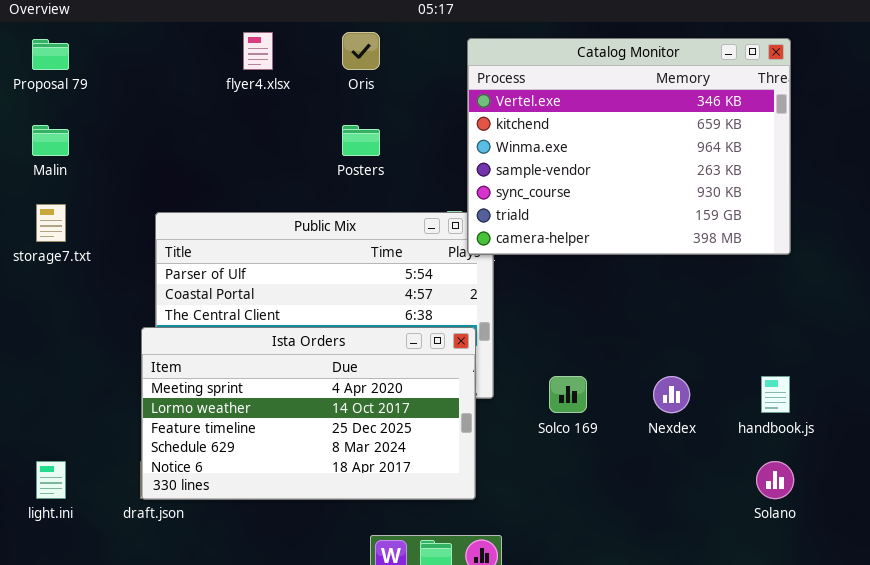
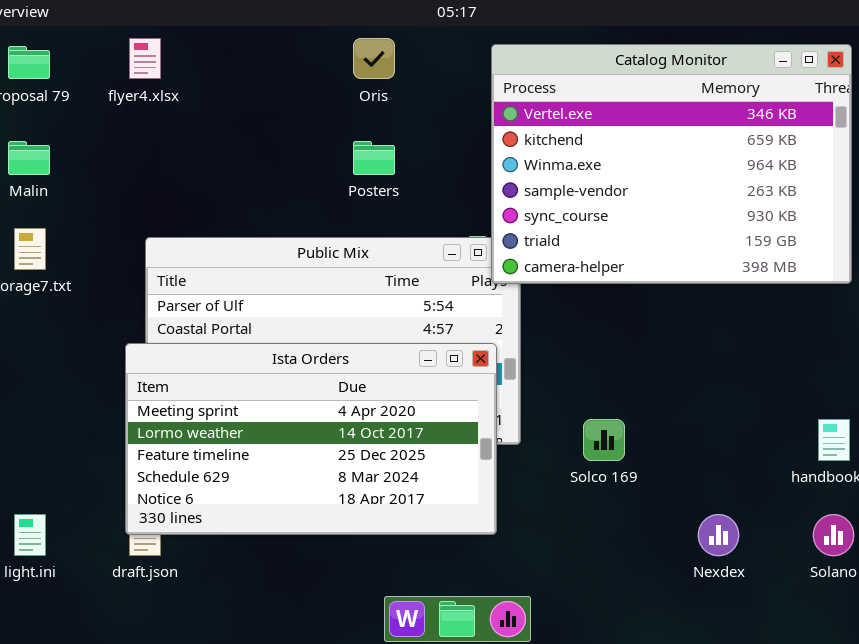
flyer4.xlsx: [243,32,273,70] -> [129,38,161,79], moved
Ista Orders: [141,327,476,500] -> [125,343,497,535], moved
Nexdex: [653,376,690,413] -> [698,514,739,556], moved

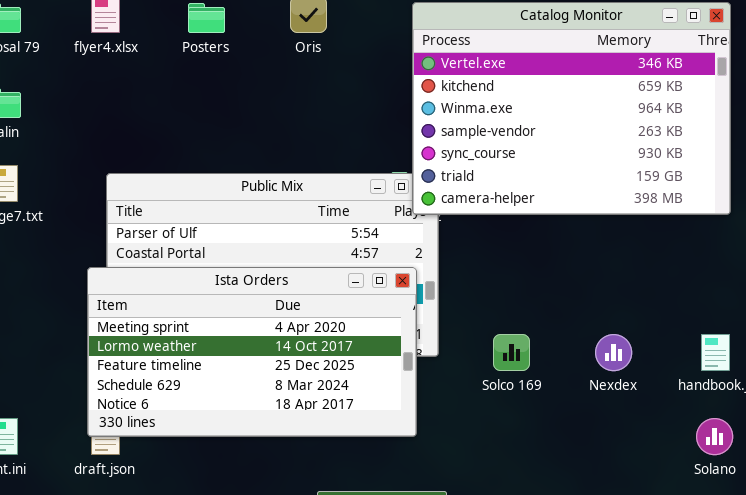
Posters: [353,141,395,175] -> [188,3,225,33], moved
Nexdex: [698,514,739,556] -> [595,334,632,371], moved

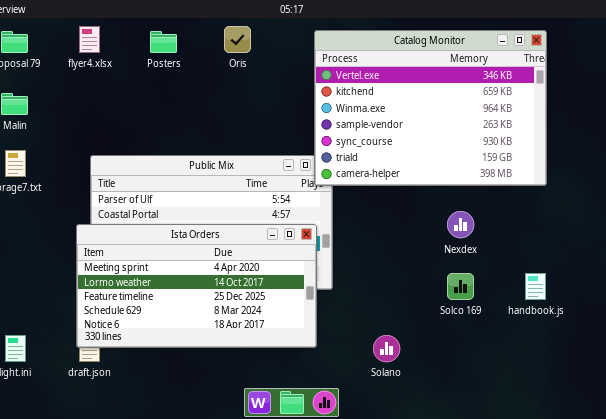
Solco 169: [493,334,530,371] -> [447,273,474,300], moved
Nexdex: [595,334,632,371] -> [447,211,474,238], moved
Solano: [696,418,733,455] -> [373,335,400,362], moved

